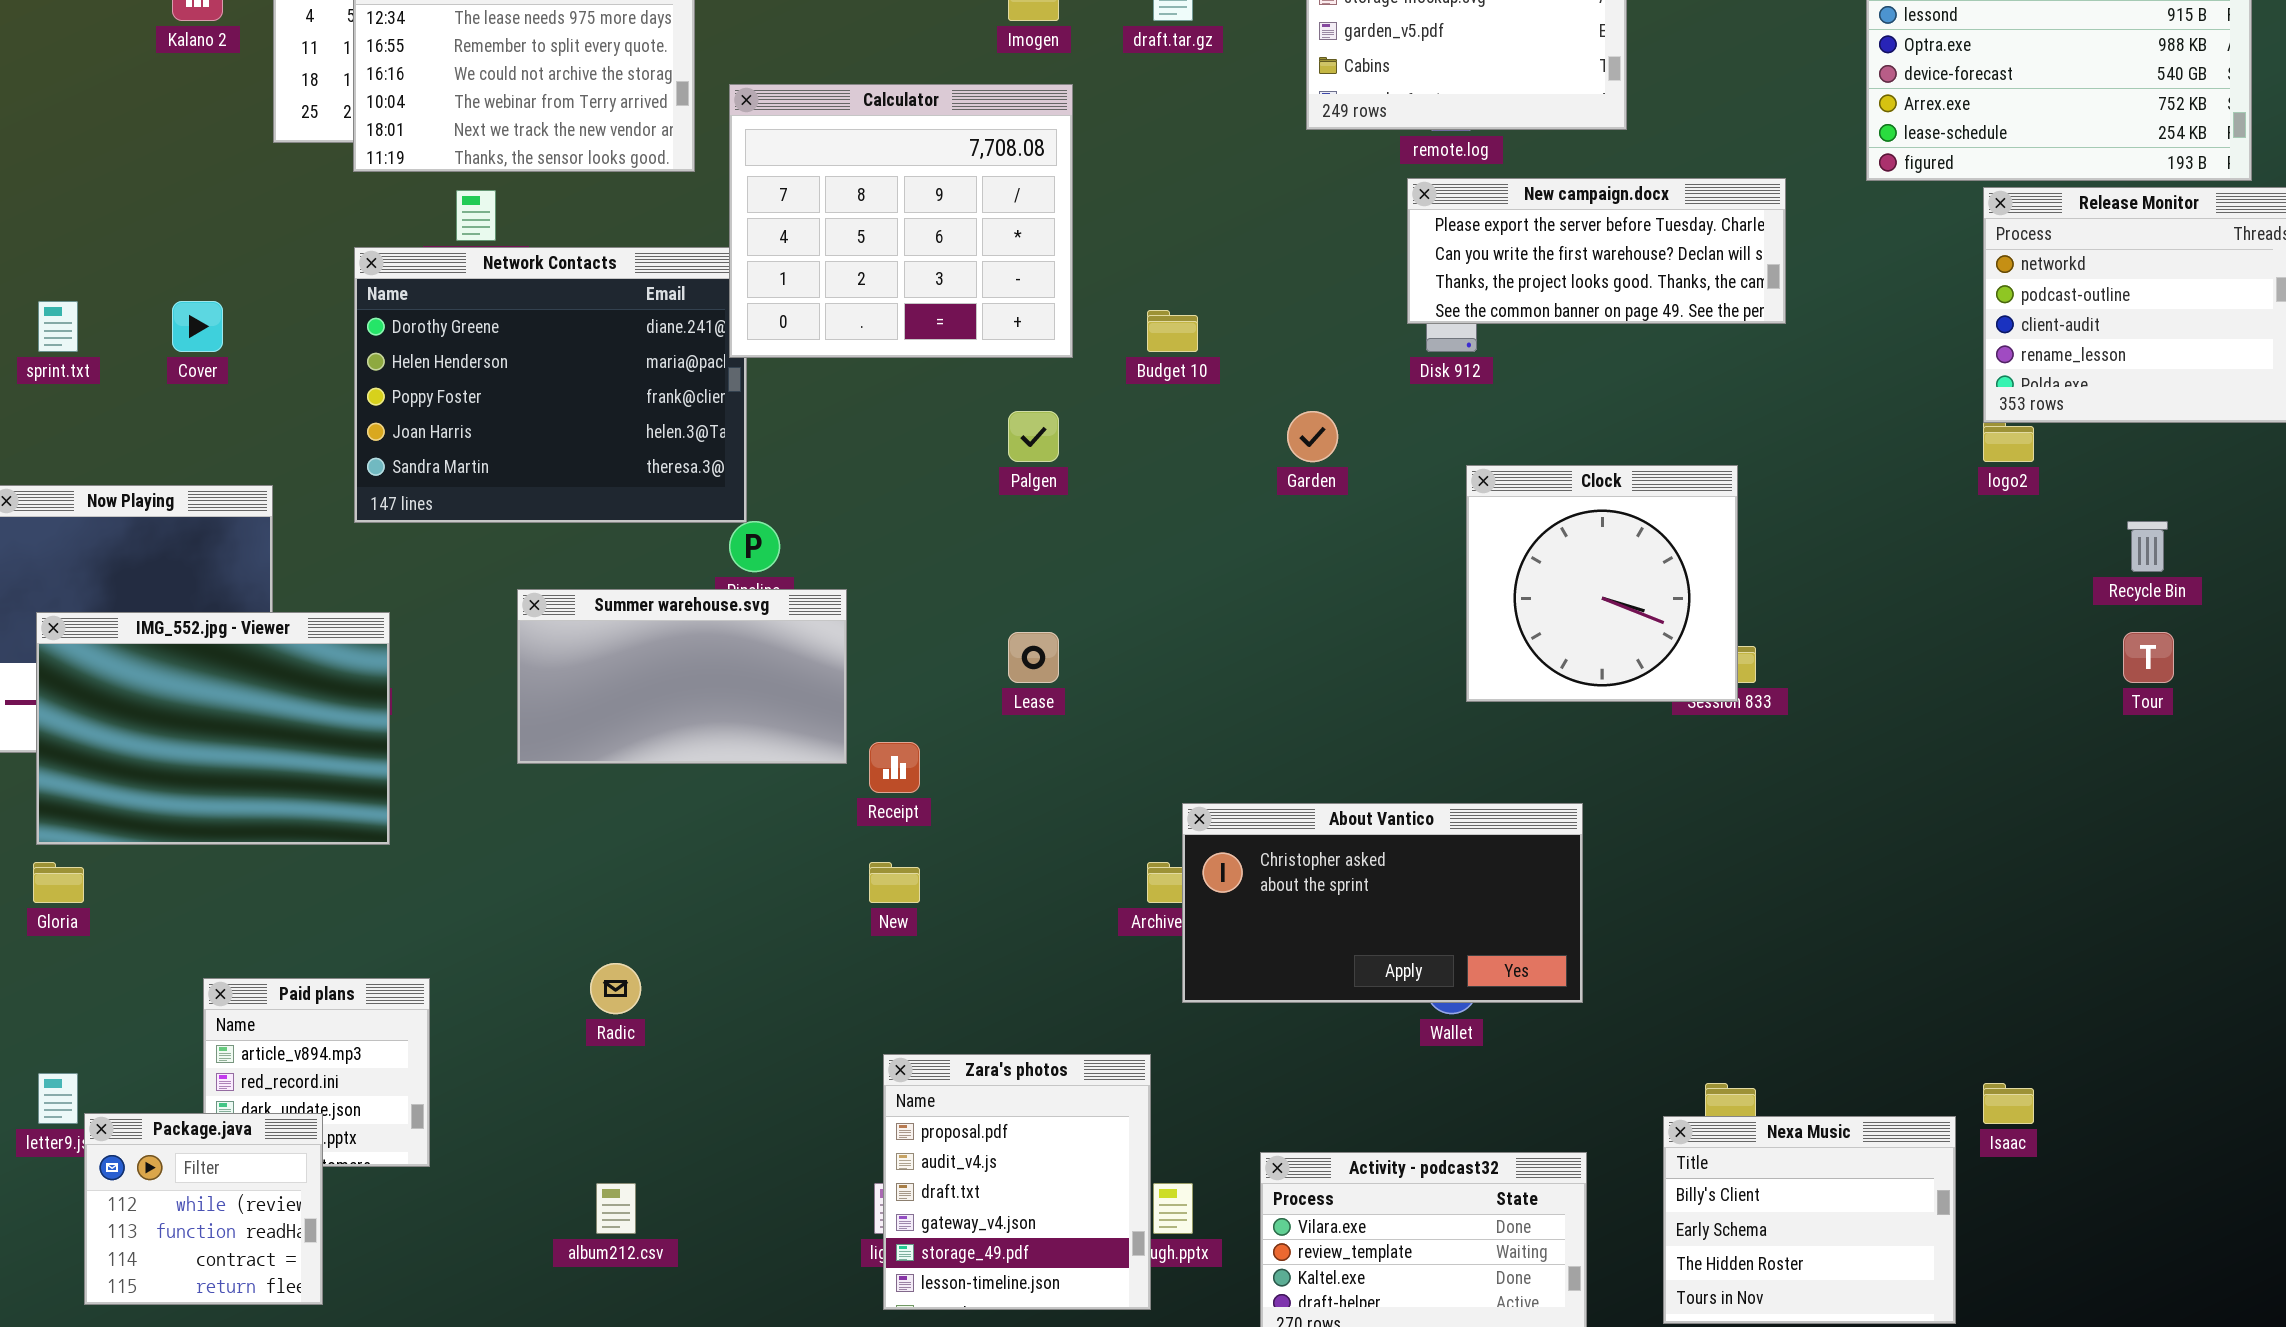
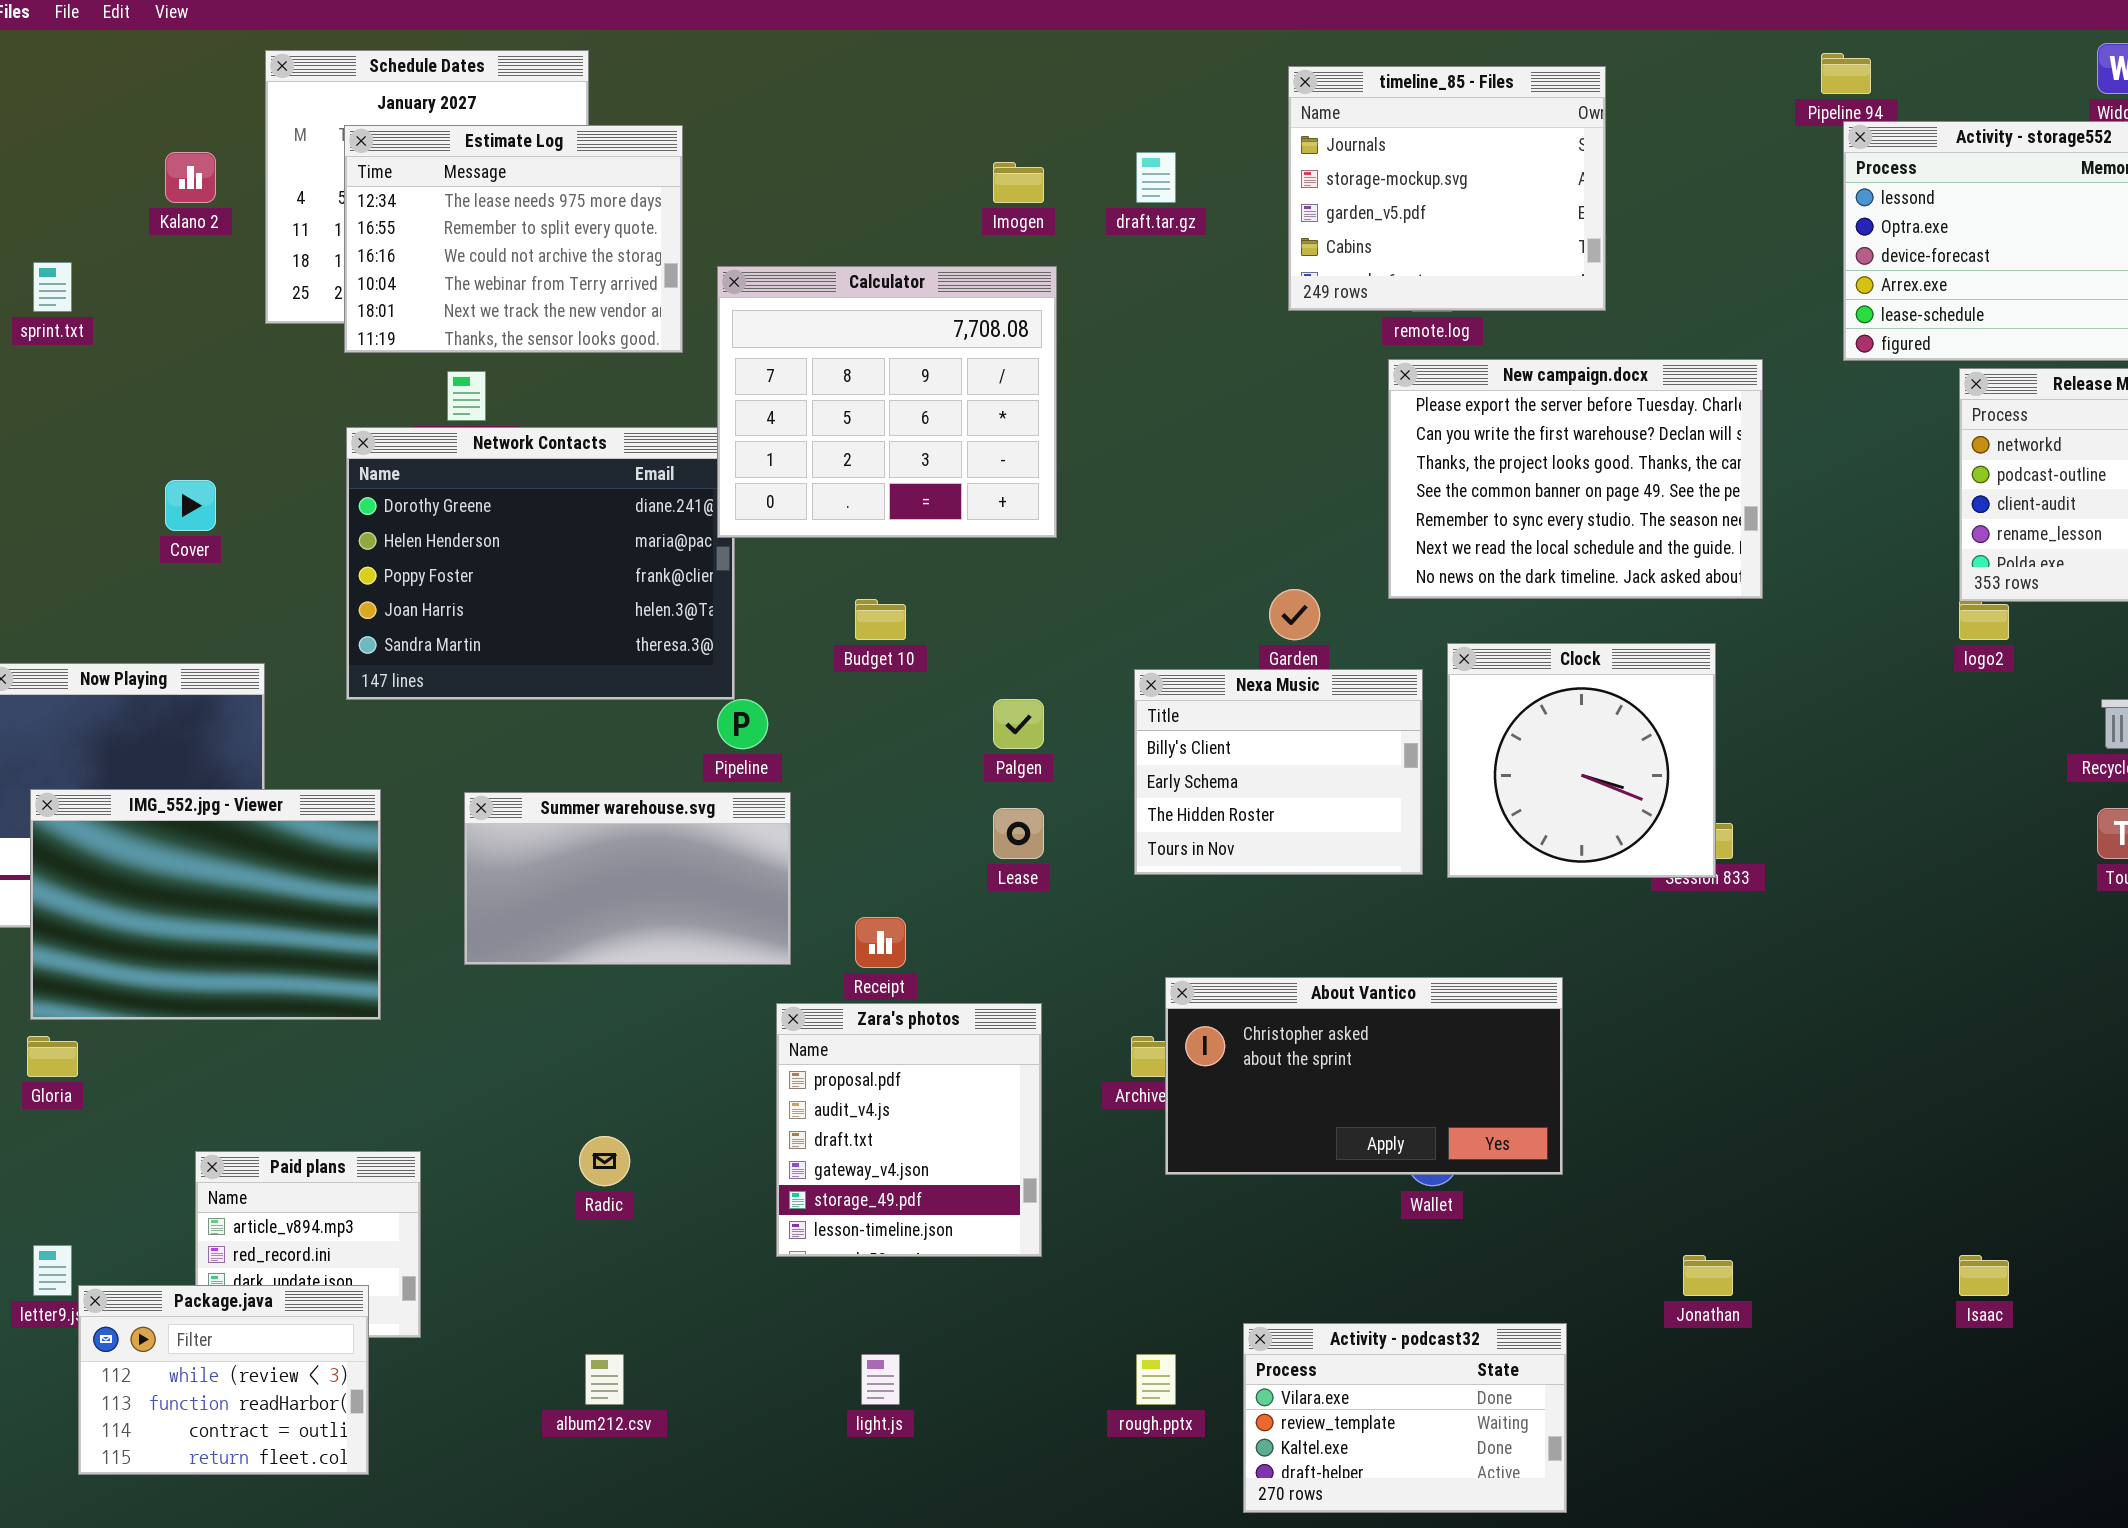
New campaign.docx: [1407,178,1786,324] -> [1388,359,1763,599], resized
sprint.txt: [38,301,78,352] -> [33,262,72,312], moved
Budget 10: [1147,310,1198,352] -> [855,599,906,640], moved
Palgen: [1008,411,1059,462] -> [993,699,1044,749], moved
Summer warehouse.svg: [517,589,847,764] -> [464,792,791,965], moved
Zara's photos: [883,1054,1151,1310] -> [776,1003,1042,1257], moved
Package.java: [84,1113,323,1305] -> [78,1285,369,1475], resized
Nexa Music: [1663,1116,1956,1324] -> [1134,669,1423,875], moved

